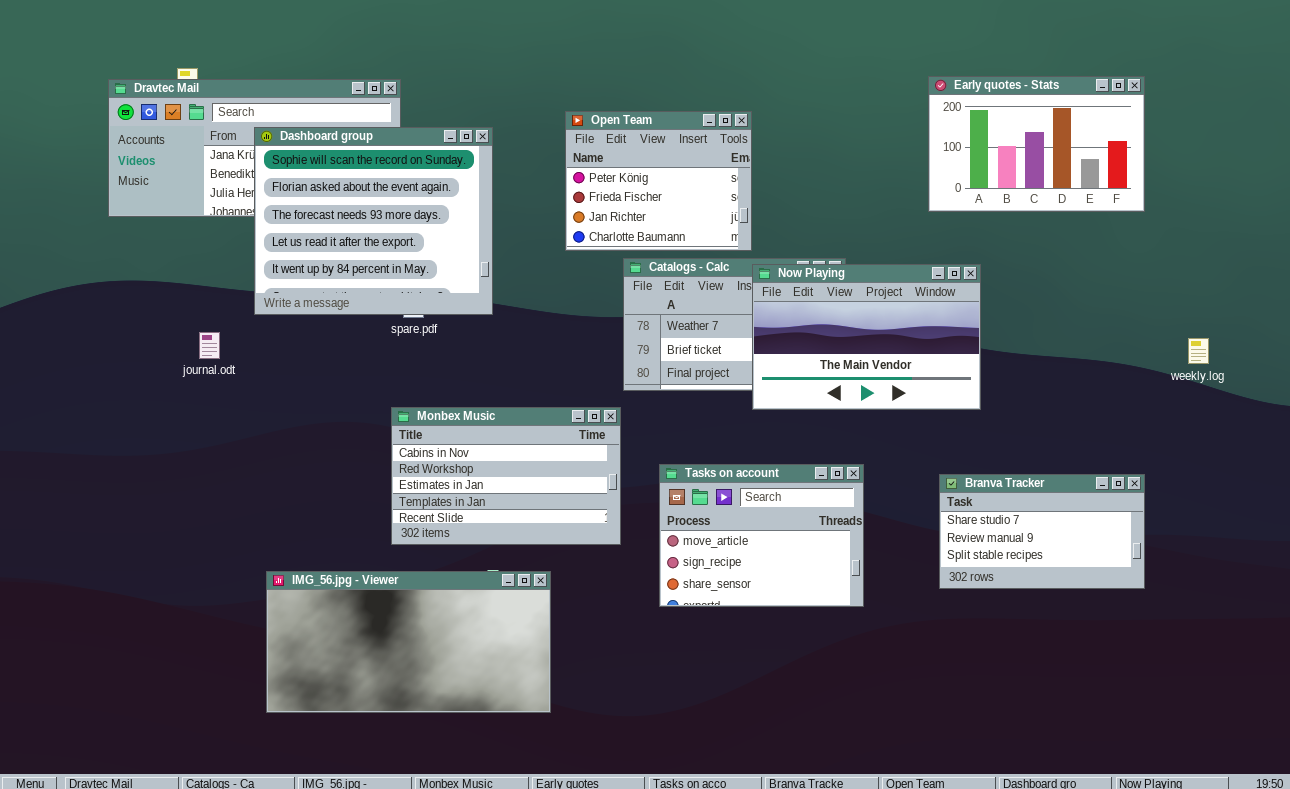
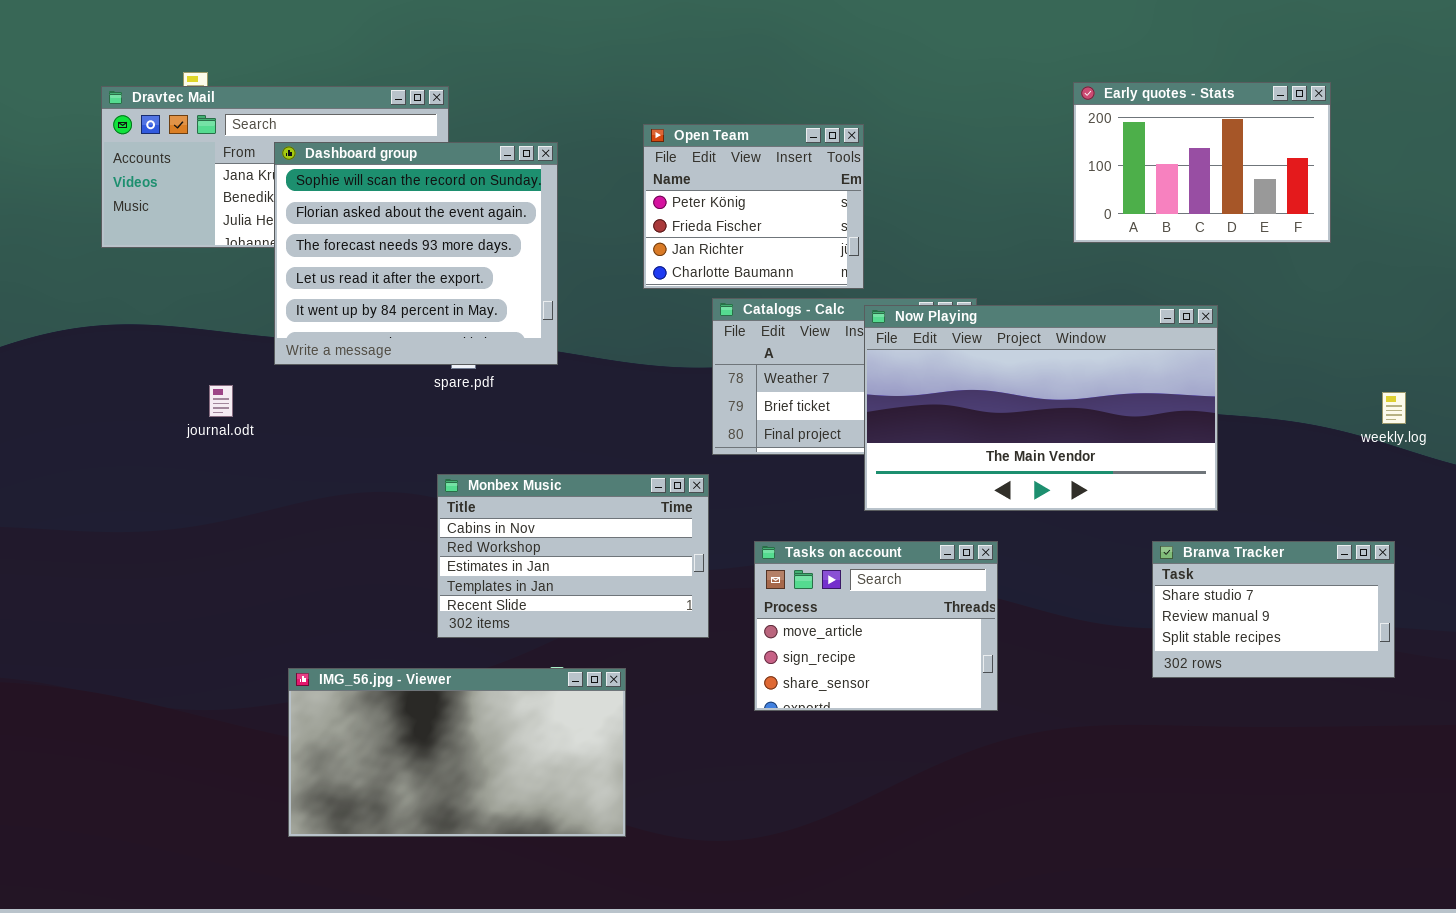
Now Playing: [752,264,981,410] -> [864,305,1218,511], resized
Branva Tracker: [939,474,1145,589] -> [1152,541,1395,678], moved

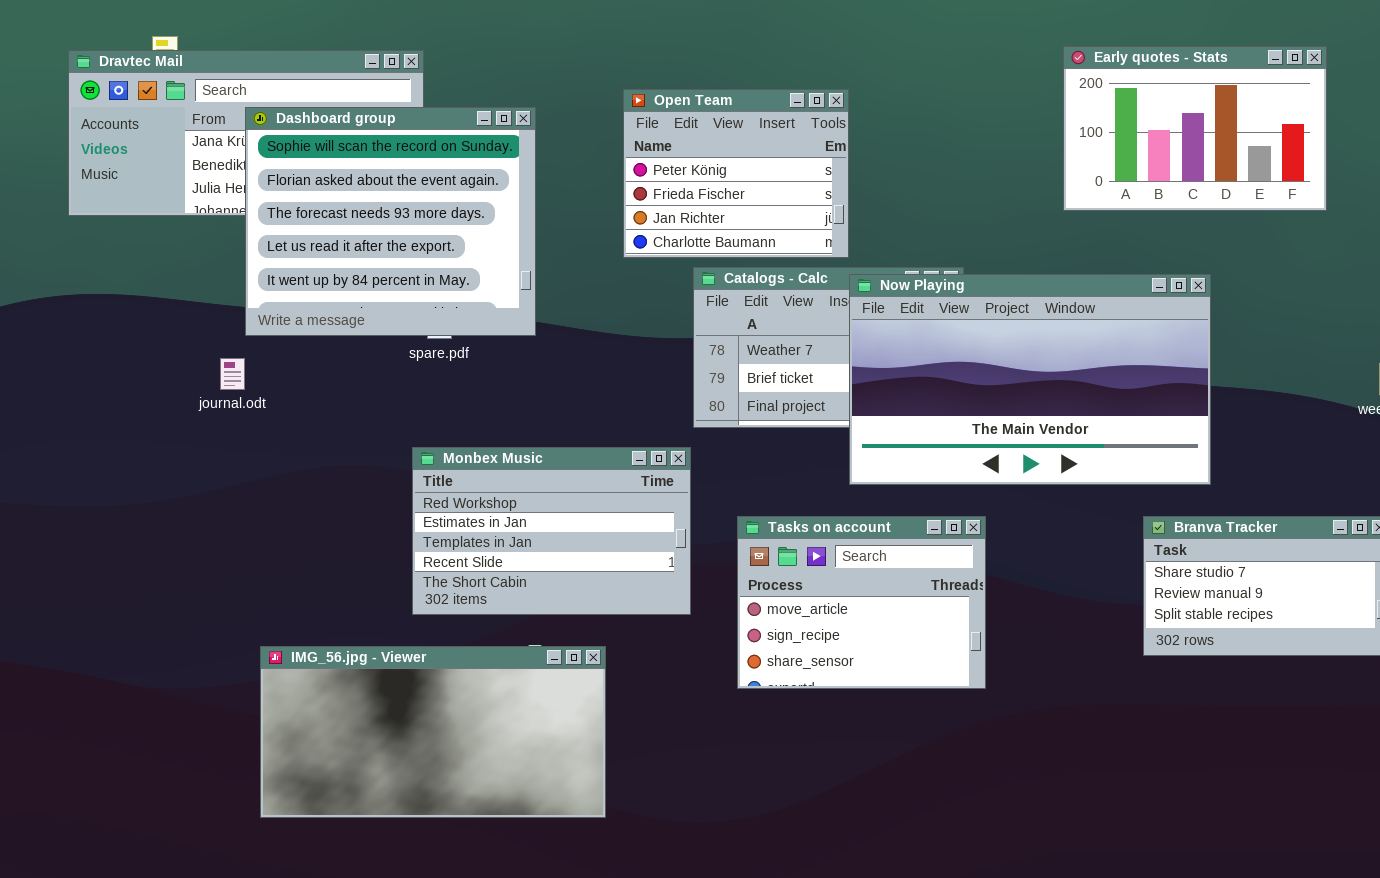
journal.odt: [209,385,233,417] -> [220,358,245,390], moved
Monbex Music: [437,474,709,638] -> [412,447,691,615], scrolled down 1 row

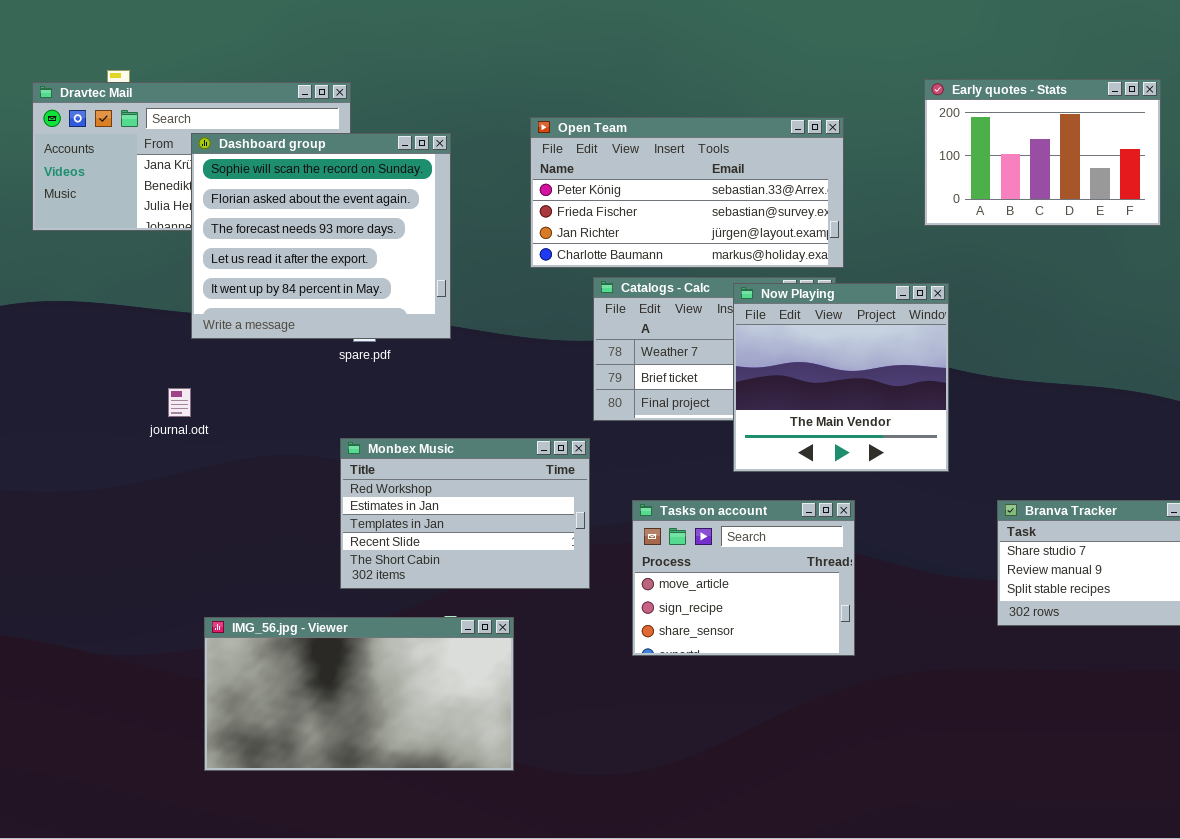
Open Team: [623,89,849,258] -> [530,117,844,268], resized
Now Playing: [849,274,1211,485] -> [733,283,949,472], resized
journal.odt: [220,358,245,390] -> [168,388,191,417], moved

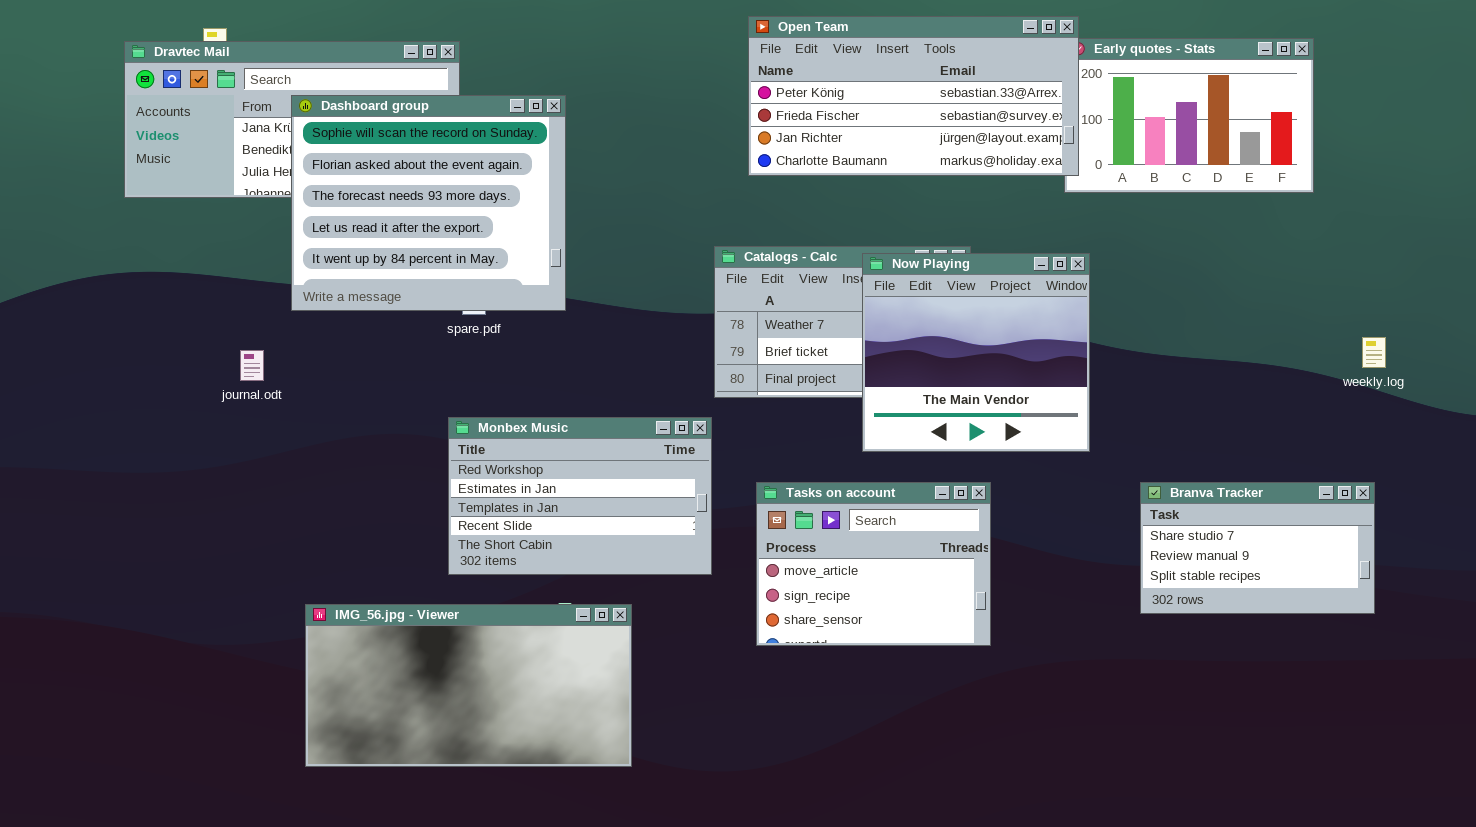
Open Team: [530,117,844,268] -> [748,16,1079,176], moved
journal.odt: [168,388,191,417] -> [240,350,264,381], moved

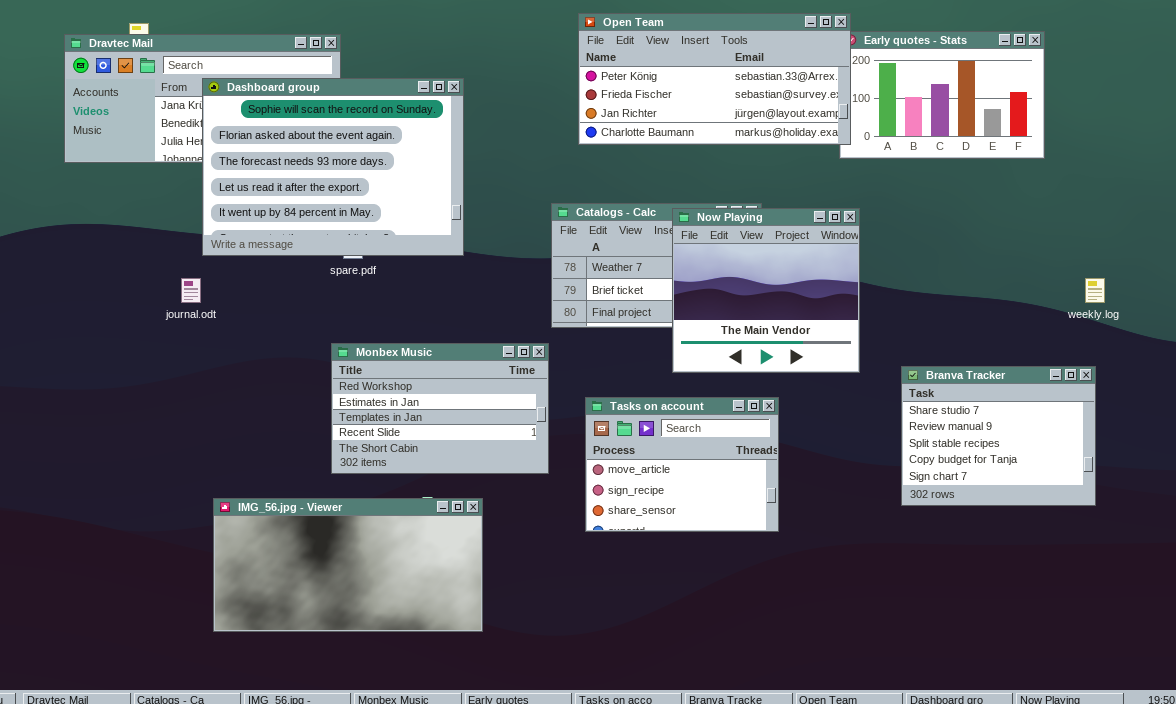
Dashboard group: [291,95,566,311] -> [202,78,464,256], resized
journal.odt: [240,350,264,381] -> [181,278,201,303], moved
Branva Tracker: [1140,482,1375,614] -> [901,366,1096,506], resized

